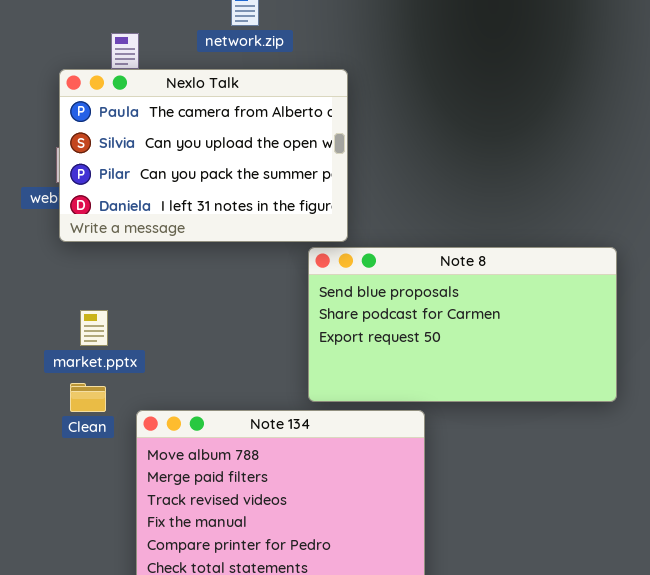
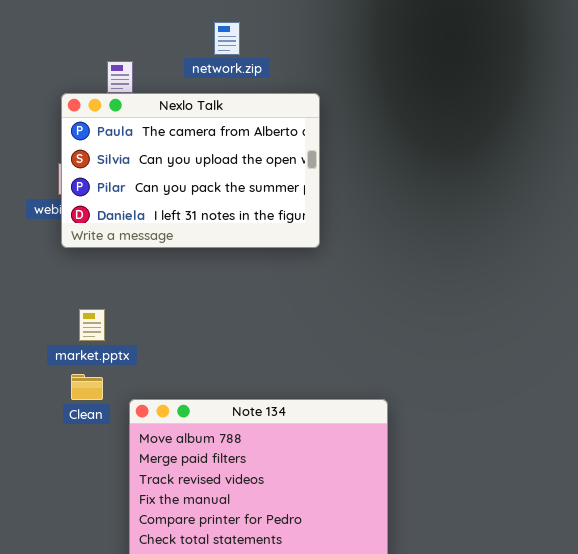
Note 8: [308,247,617,402] -> none, closed

